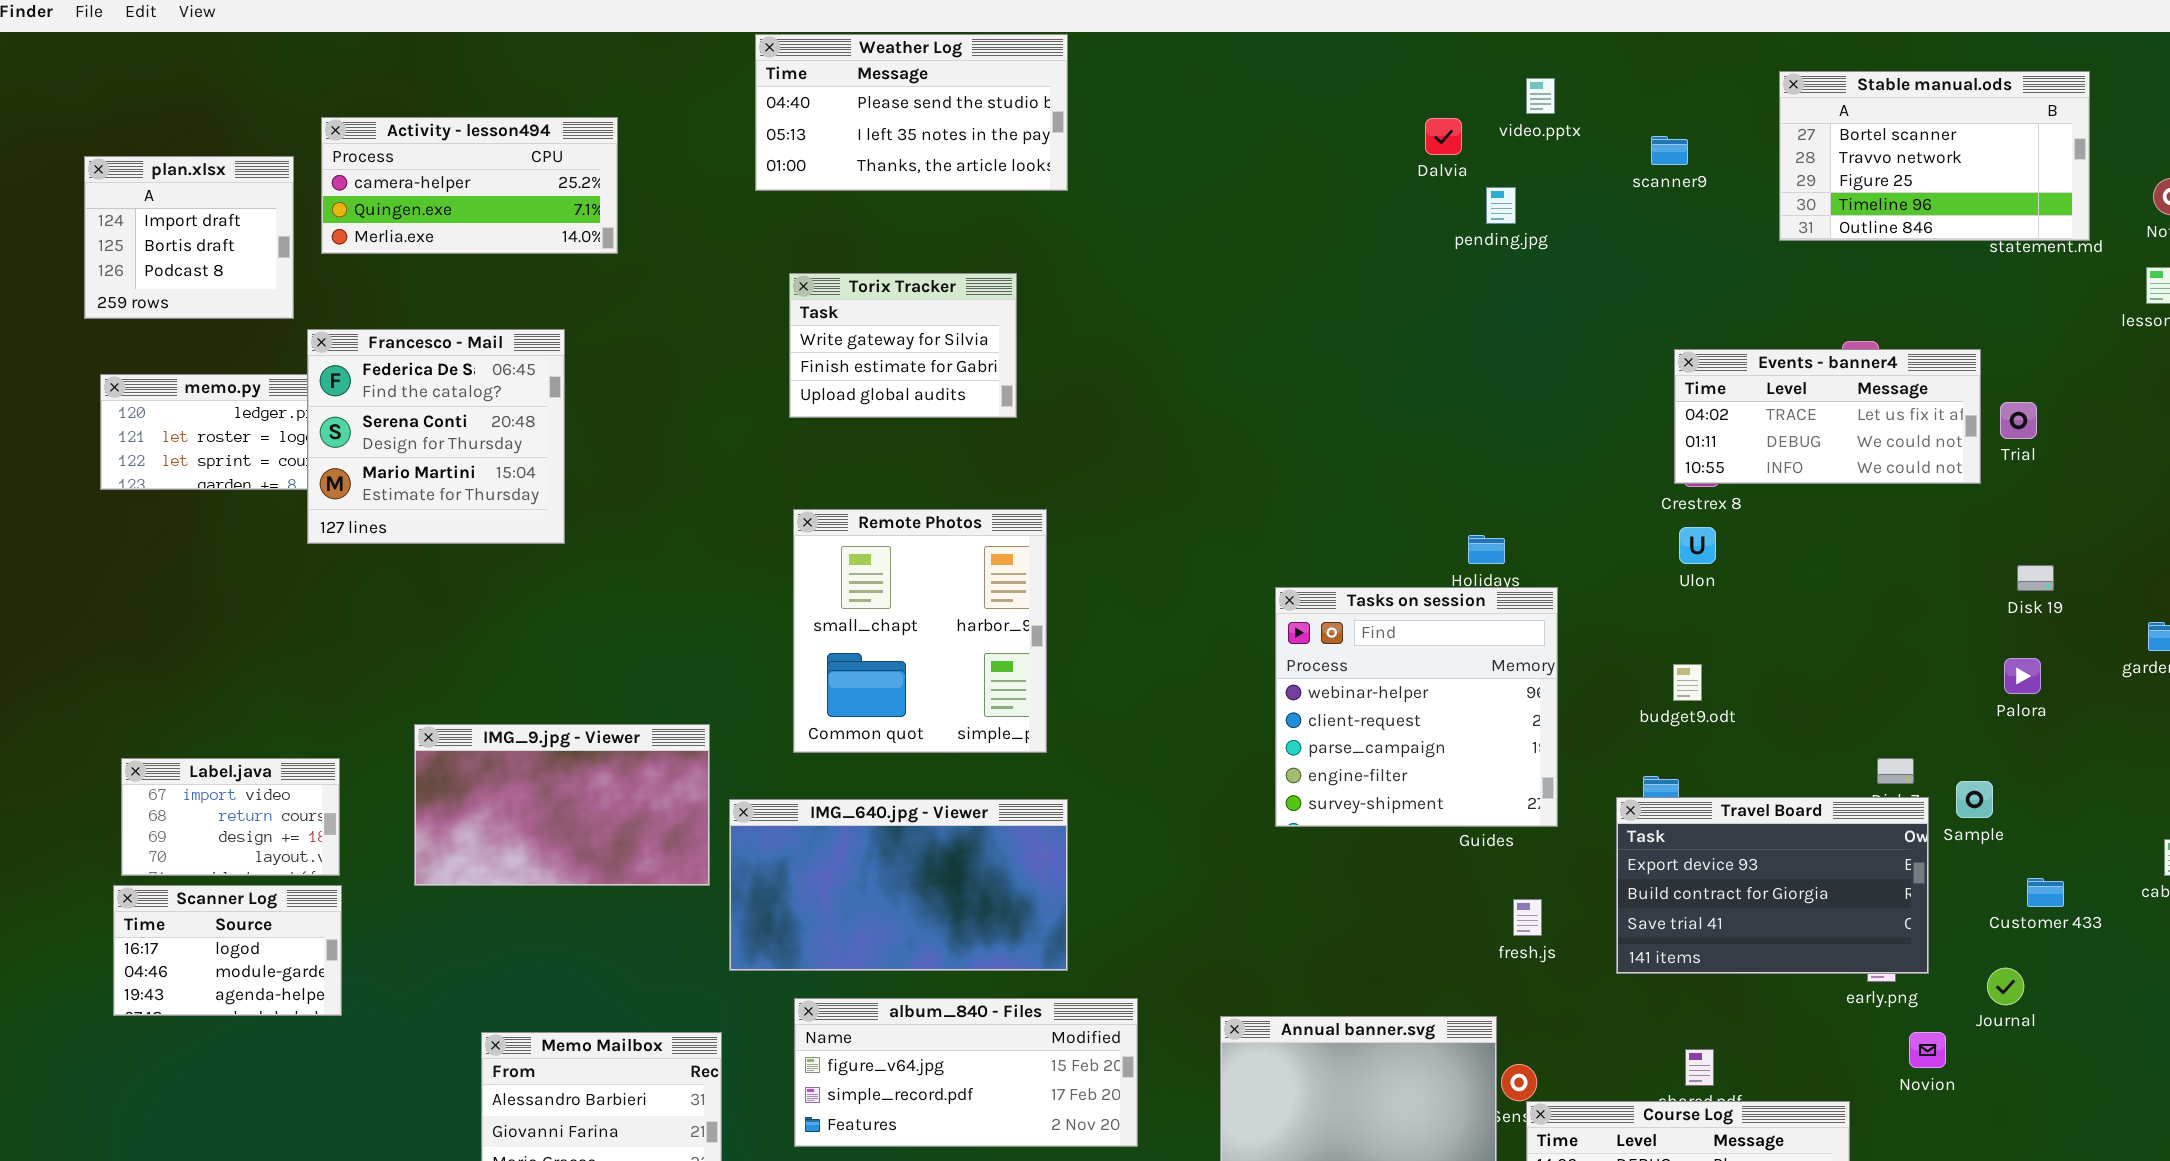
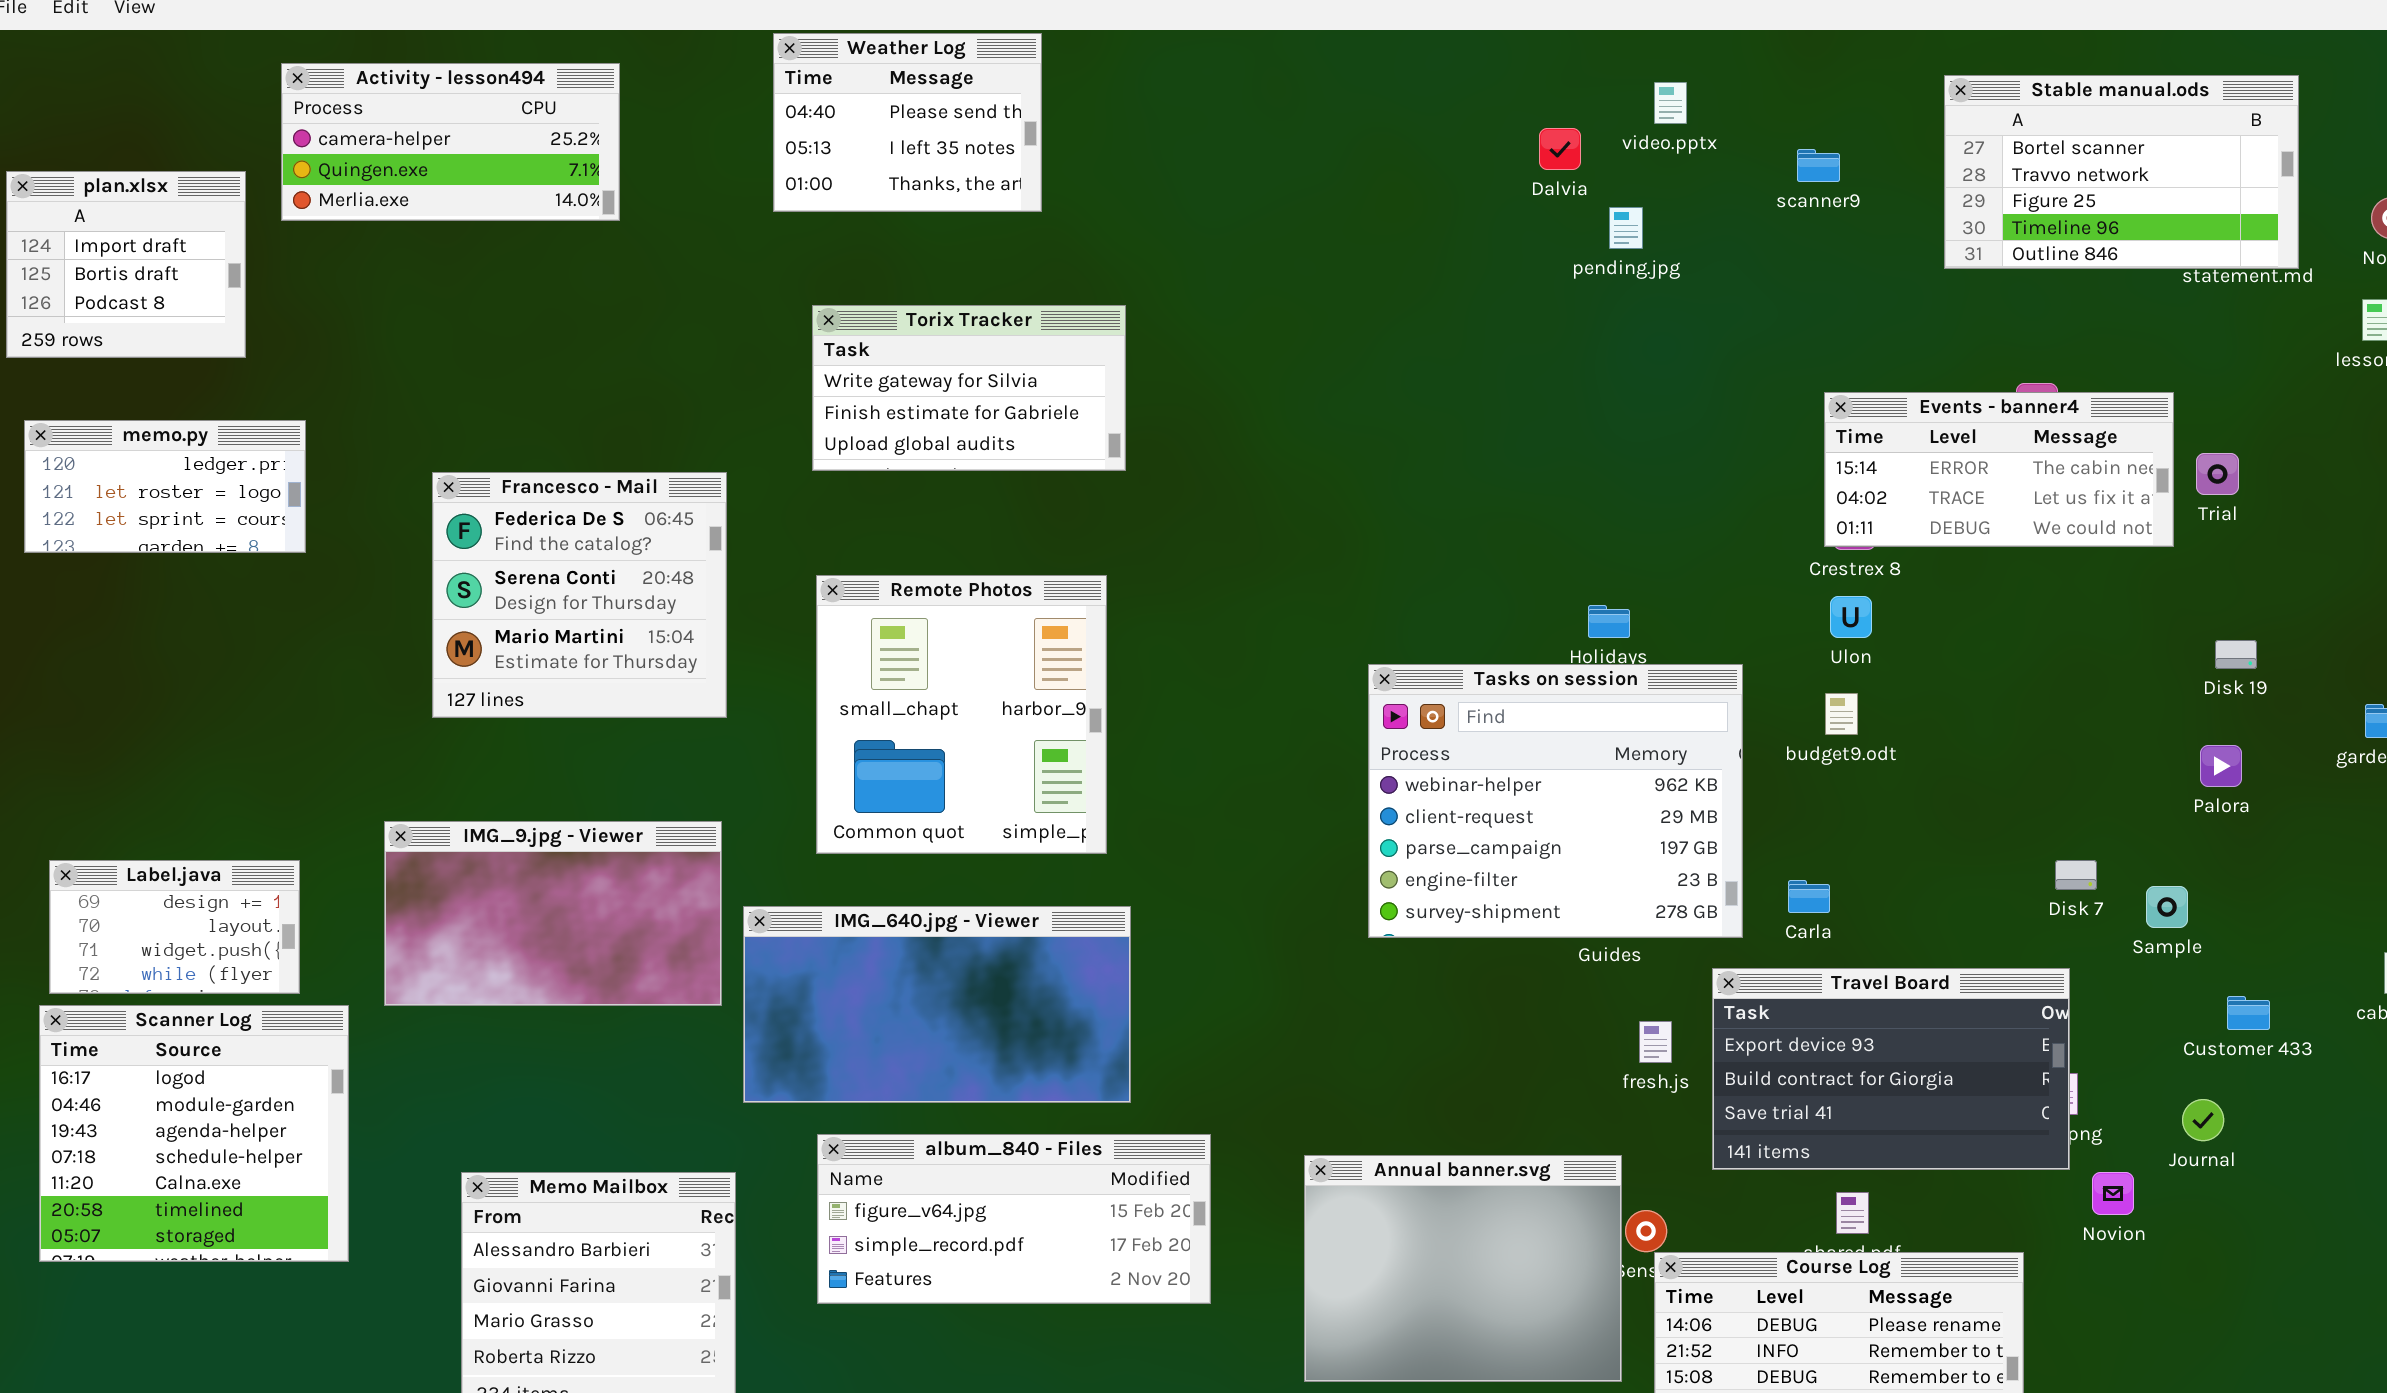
Weather Log: [755,34,1068,191] -> [773,33,1042,212], resized
Activity - lesson494: [321,117,618,254] -> [281,63,620,221], moved
Torix Tracker: [789,273,1017,418] -> [812,305,1126,471], resized
Francesco - Mail: [307,329,565,544] -> [432,472,727,718], moved
Events - banner4: [1674,349,1981,484] -> [1824,392,2174,547], scrolled up 1 row
Tasks on session: [1275,587,1558,827] -> [1368,664,1743,938], resized
budget9.odt: [1673,664,1702,701] -> [1825,693,1858,735], moved
Label.java: [121,758,340,876] -> [49,860,300,994], scrolled down 2 rows
Travel Board: [1616,797,1929,974] -> [1712,968,2070,1170], moved
Scanner Log: [113,885,342,1016] -> [39,1005,349,1262], resized

